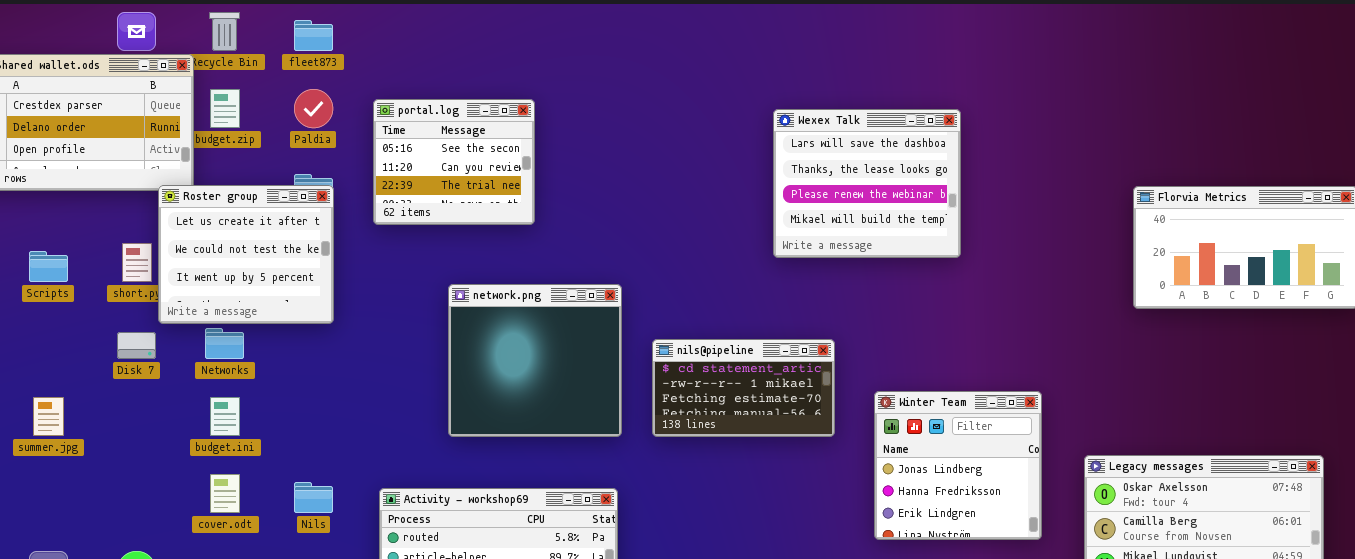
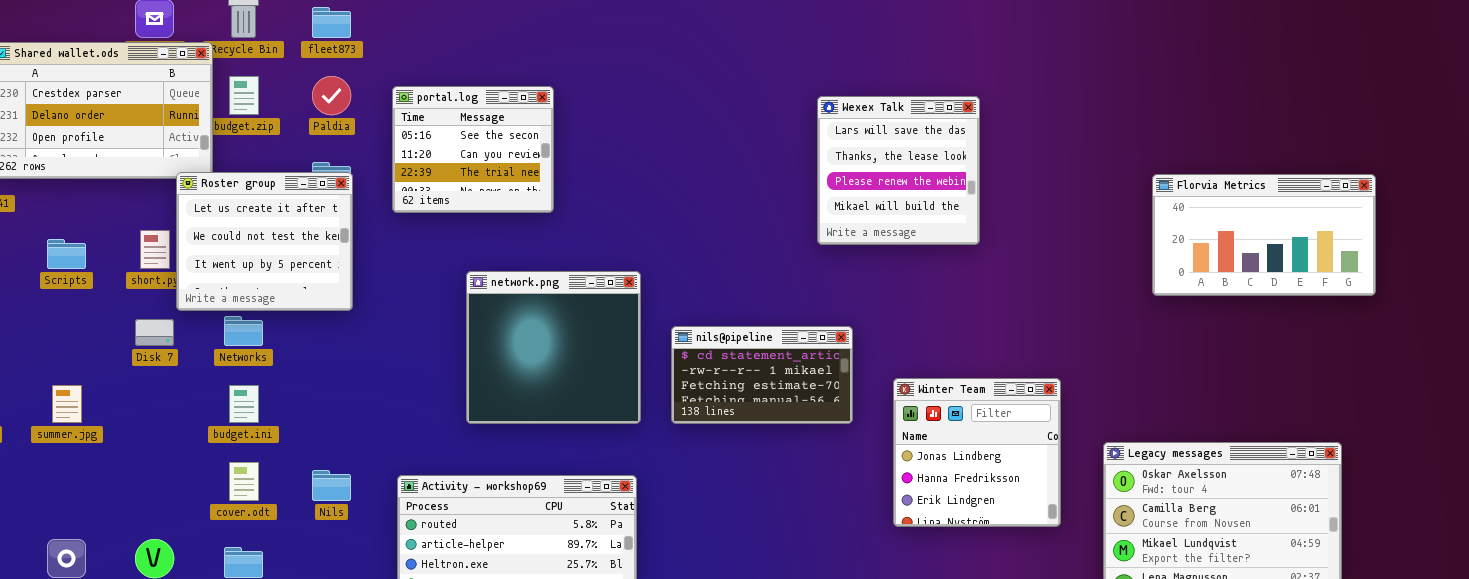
Wexex Talk: [773,109,961,258] -> [817,96,980,245], resized

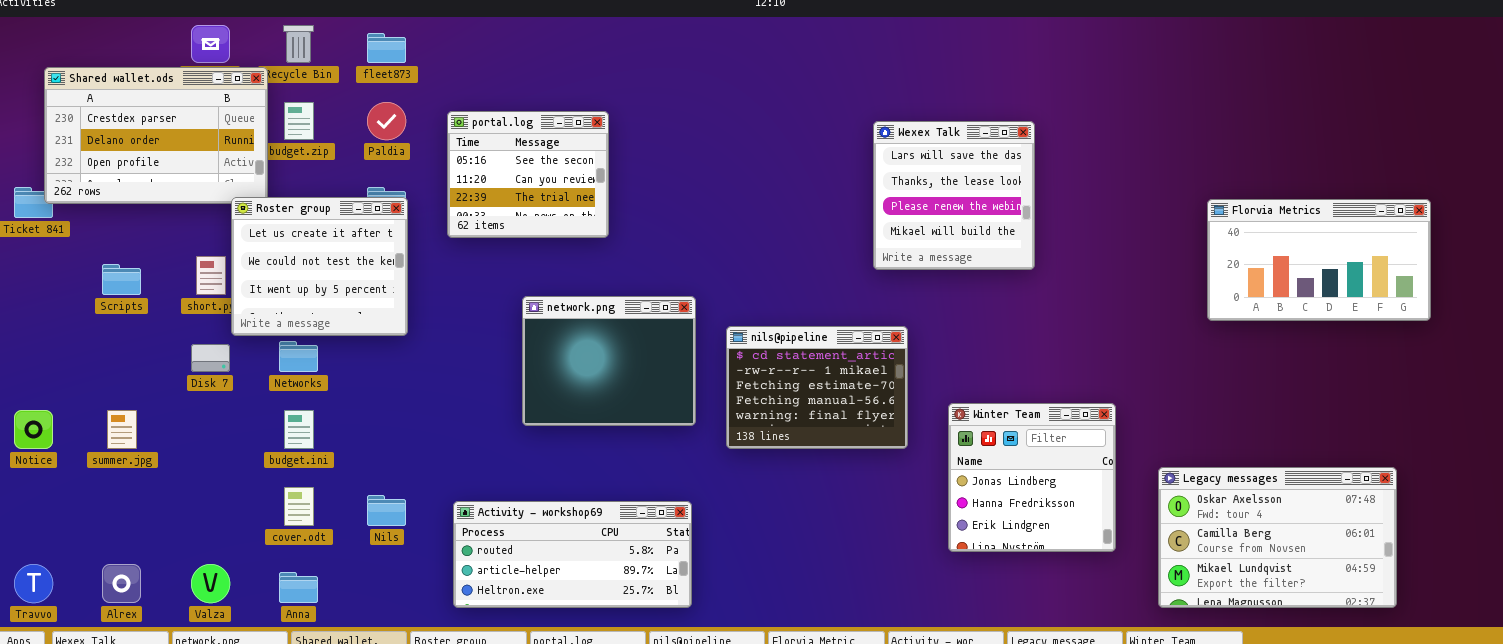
network.png: [466,271,641,424] -> [522,296,696,426], resized
nils@pipeline: [671,326,853,424] -> [726,326,908,449], resized

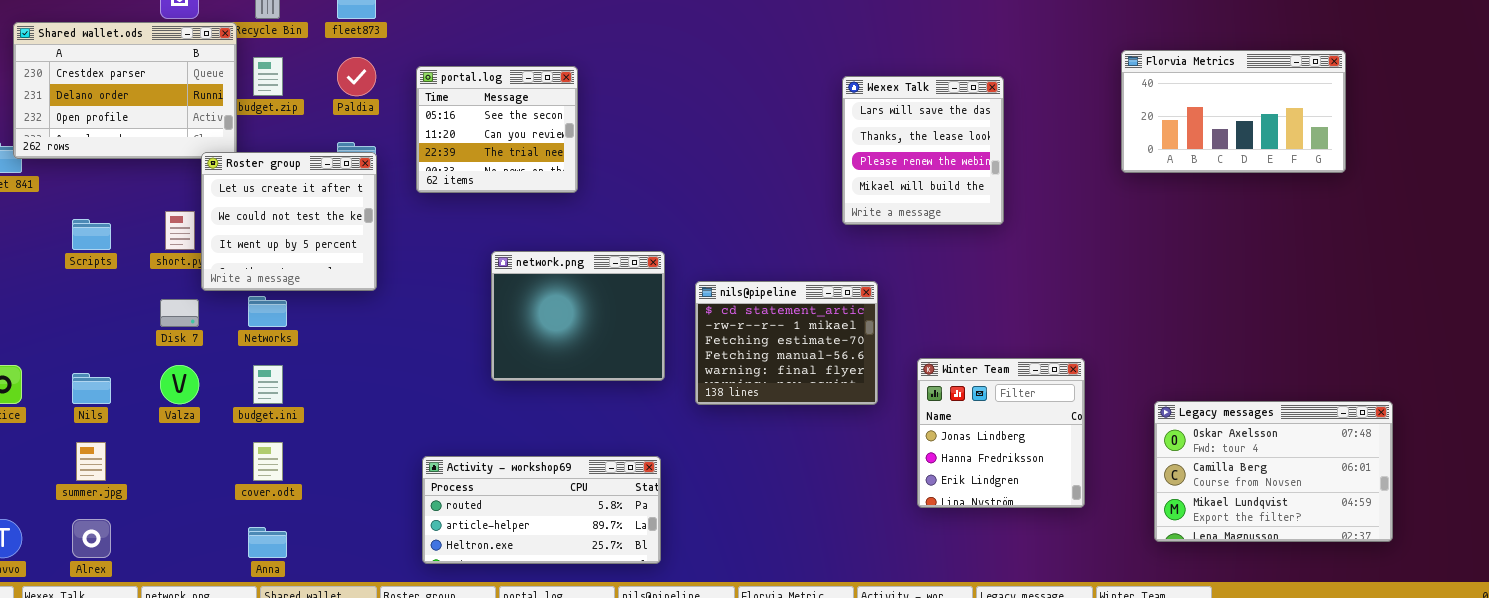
Florvia Metrics: [1207,199,1431,321] -> [1121,50,1346,173], moved
summer.jpg: [107,410,137,449] -> [76,442,106,481], moved
Legacy messages: [1158,467,1397,608] -> [1154,401,1393,542], moved
Nils: [367,495,406,526] -> [72,373,111,404], moved
Valza: [191,564,230,603] -> [160,365,199,404], moved

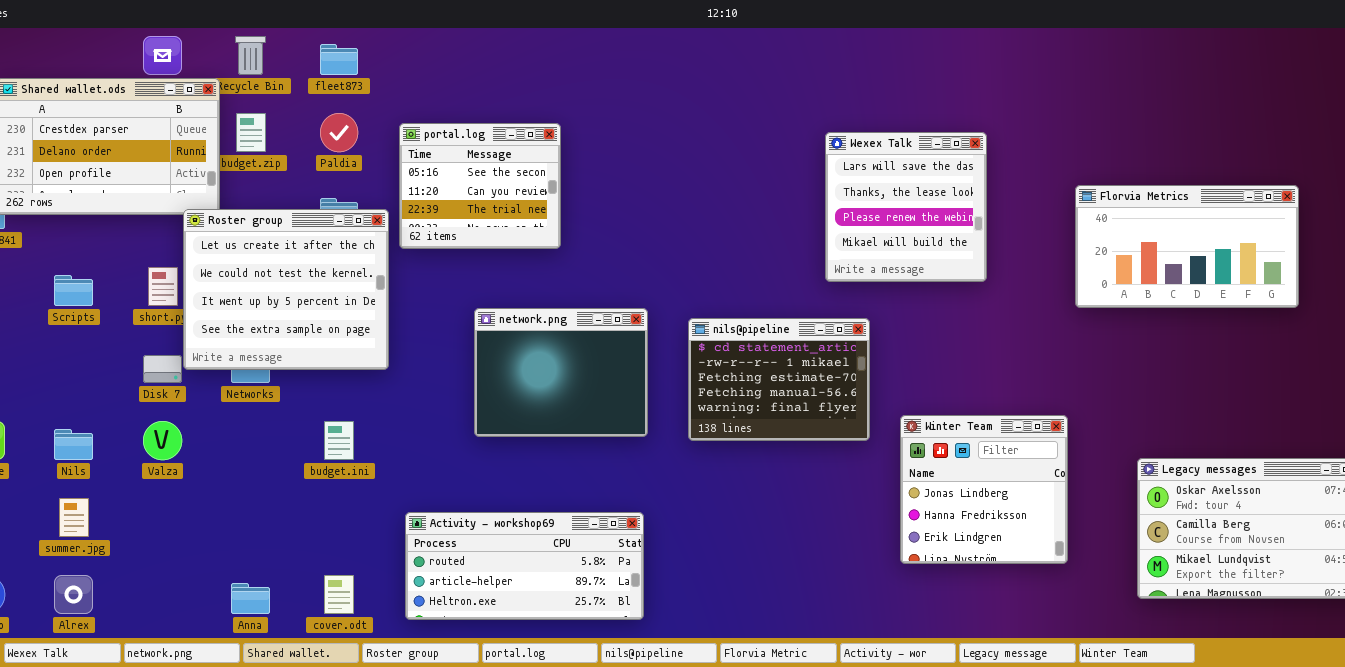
Florvia Metrics: [1121,50,1346,173] -> [1075,185,1299,308], moved
Roster group: [201,152,377,291] -> [183,209,389,370], resized
nils@pipeline: [695,281,878,405] -> [688,318,870,441], moved
budget.ini: [253,365,283,404] -> [324,421,354,460], moved
cover.odt: [253,442,283,481] -> [324,575,354,614], moved

